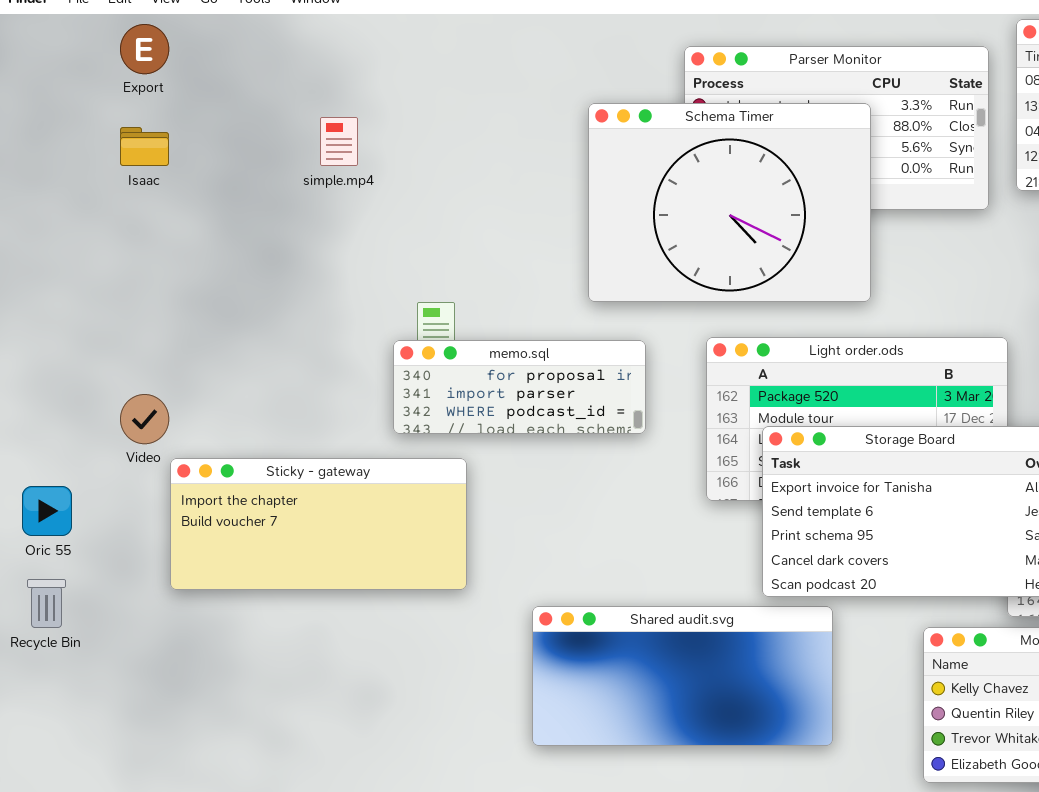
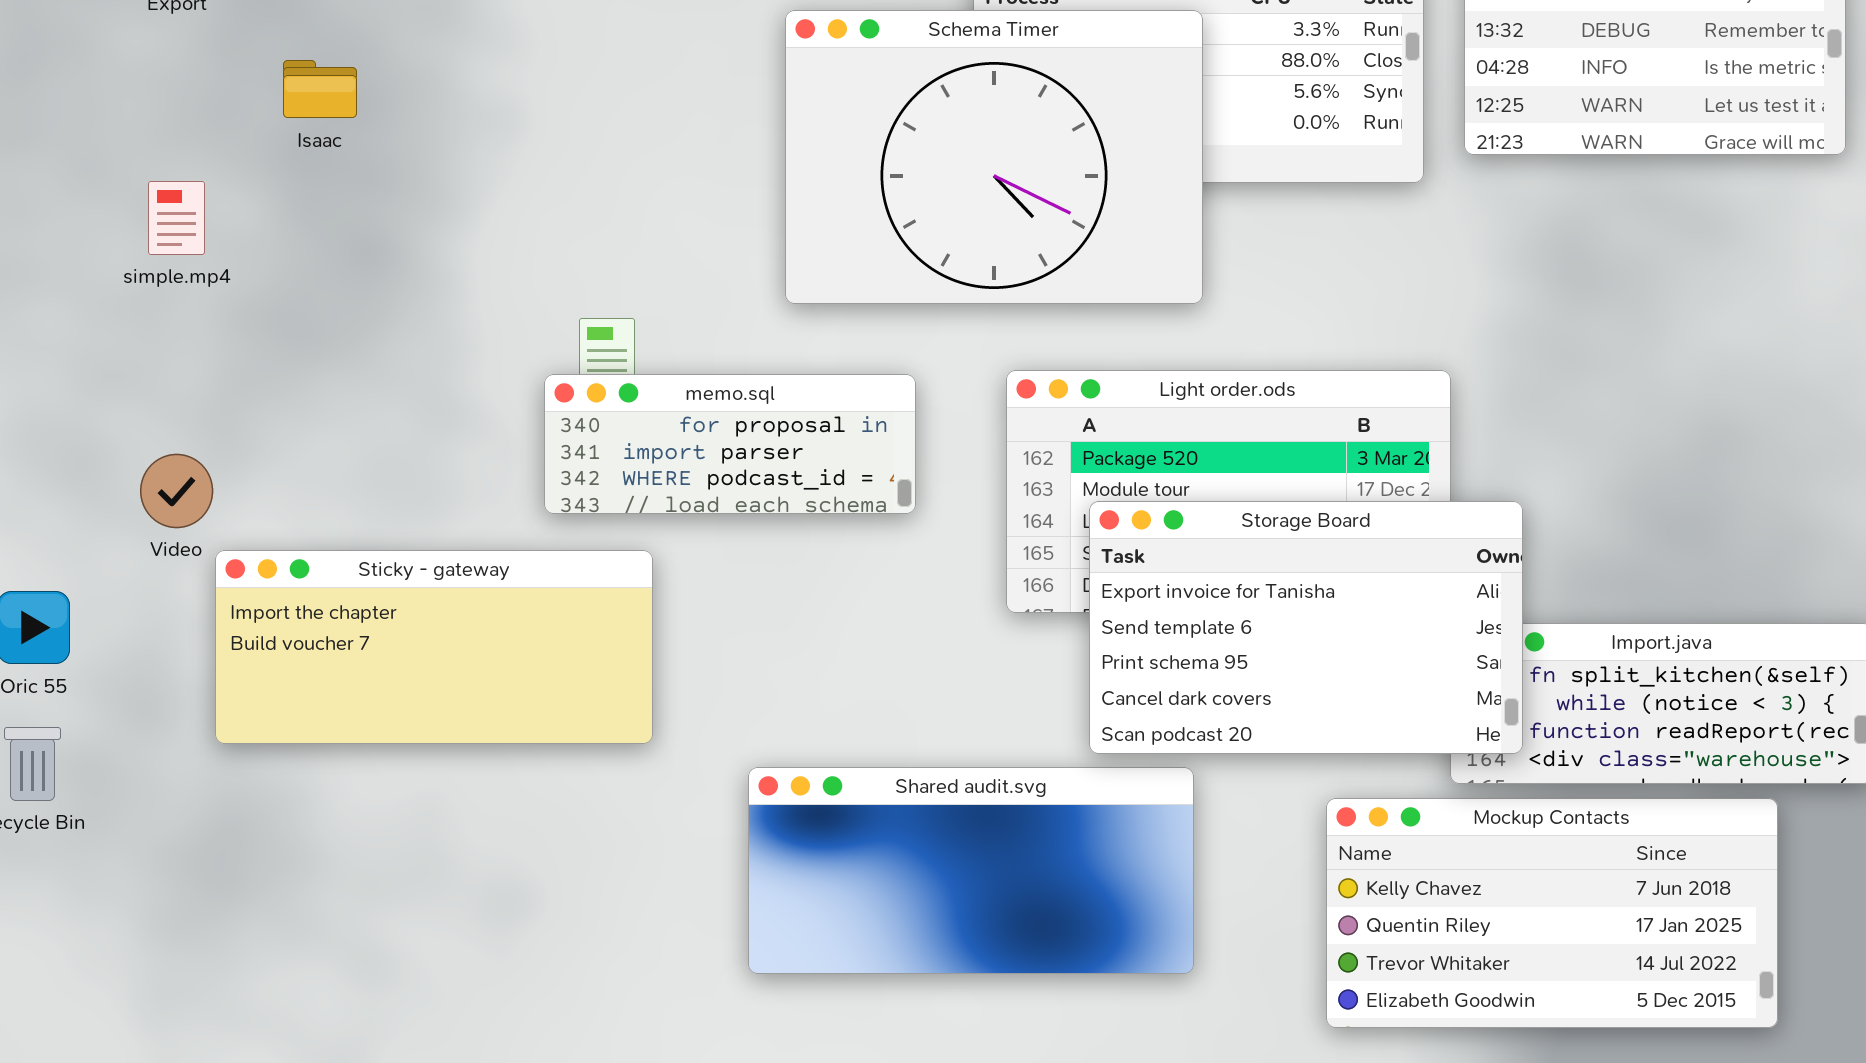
Schema Timer: [588,103,871,302] -> [785,10,1203,304], moved
simple.mp4: [320,117,358,166] -> [148,181,205,255], moved
Isaac: [120,127,169,166] -> [283,60,357,118], moved

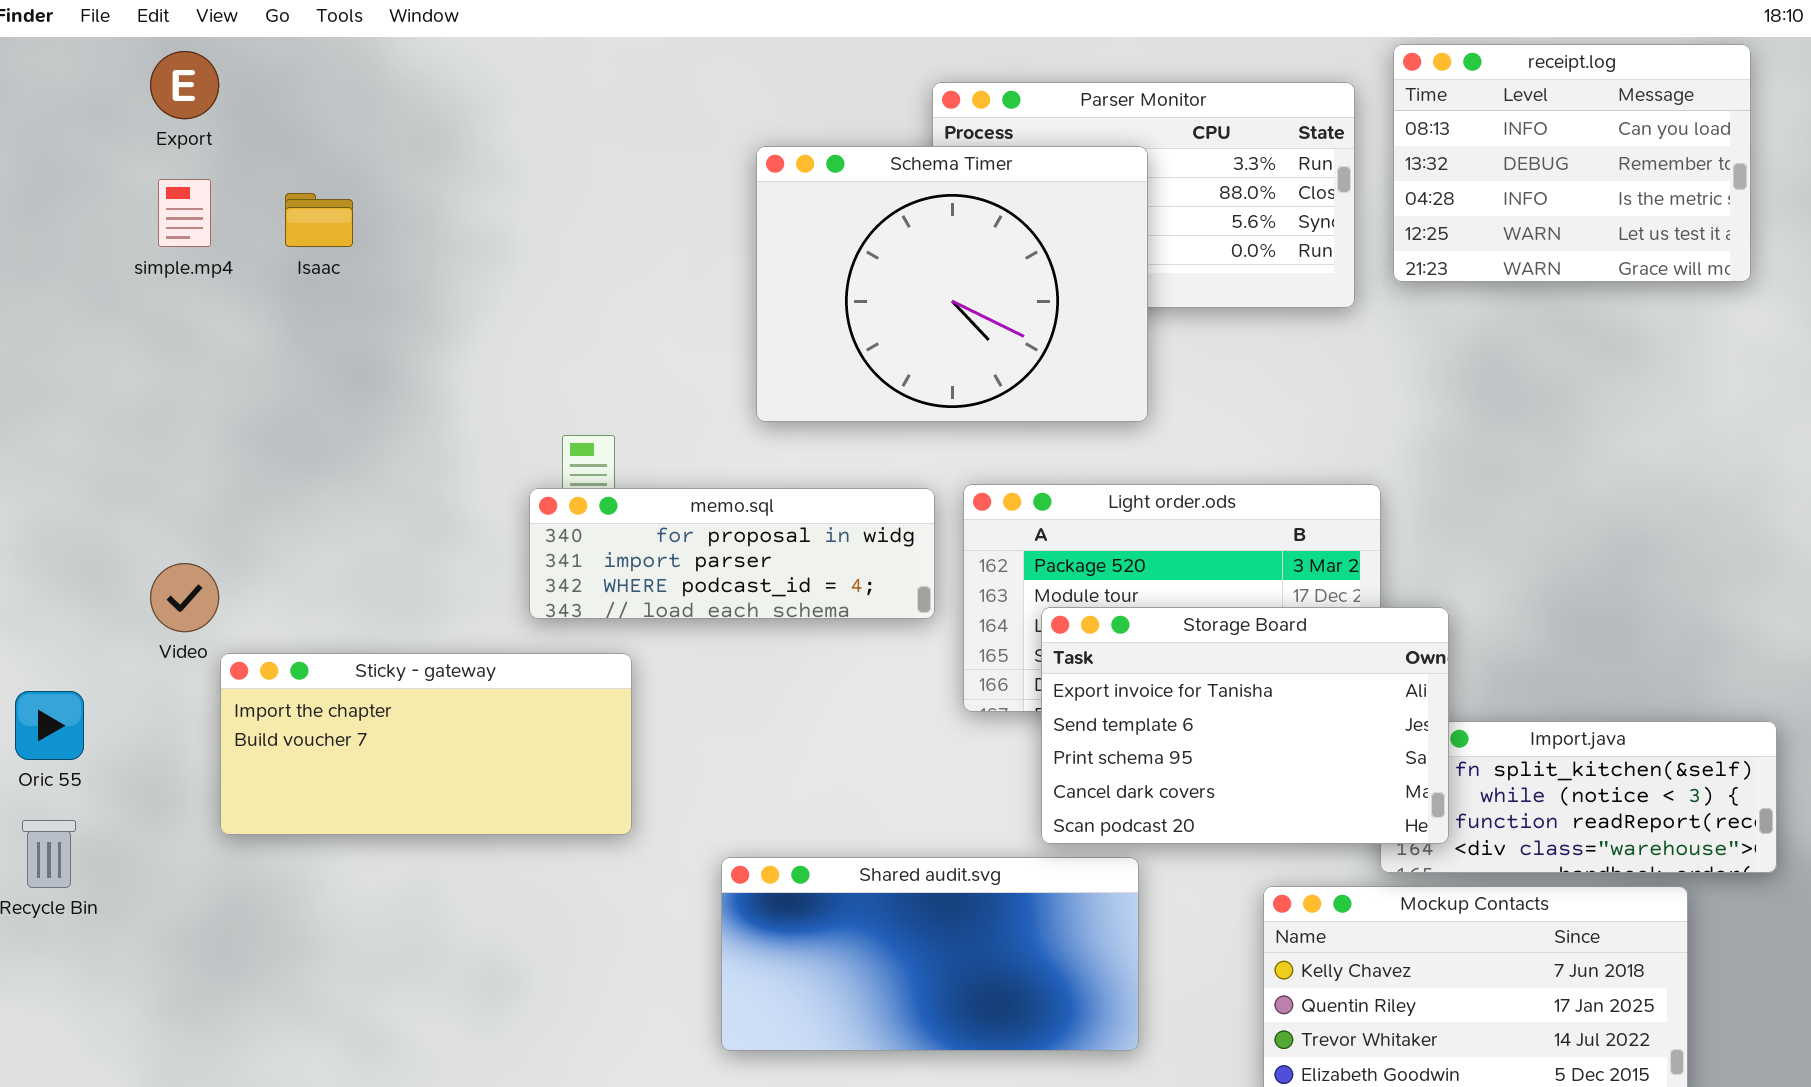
simple.mp4: [148,181,205,255] -> [158,179,211,247], moved
memo.sql: [544,374,916,514] -> [529,488,935,619], resized

